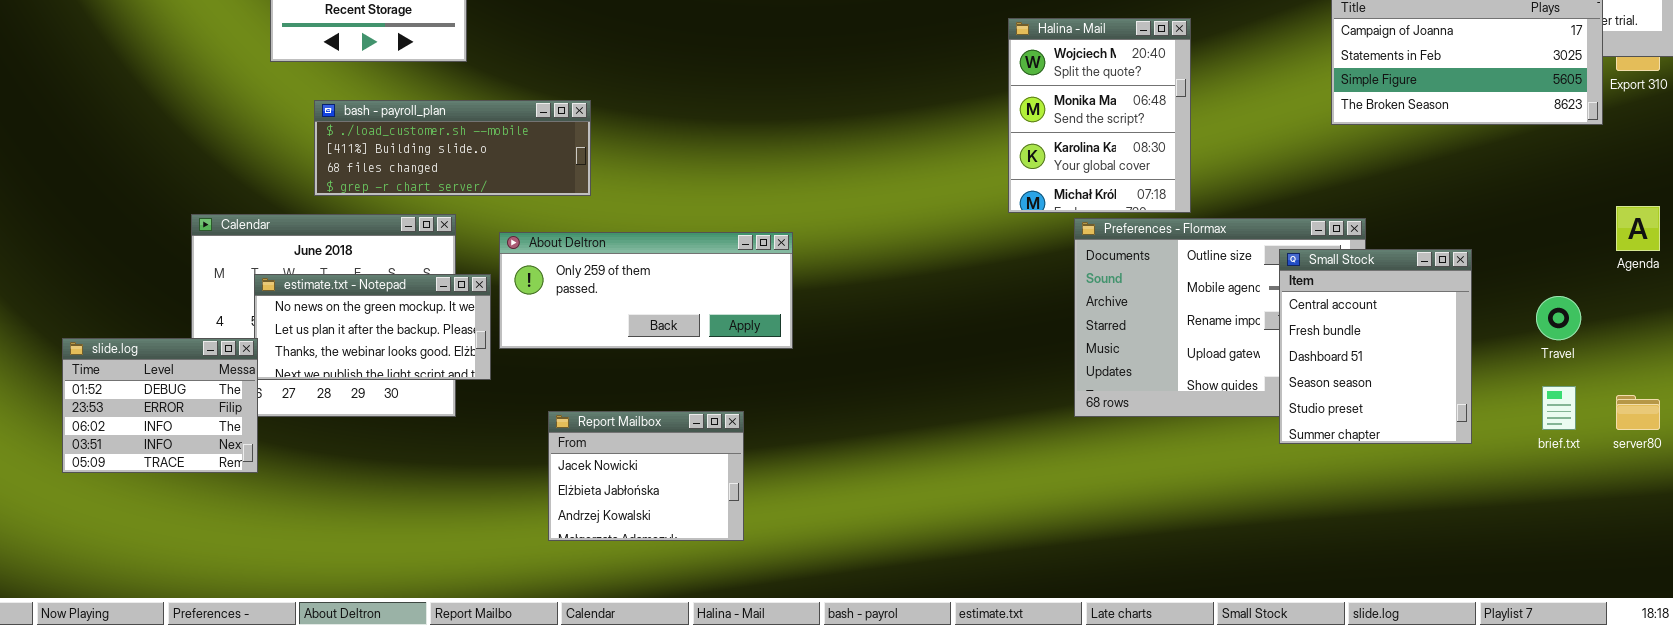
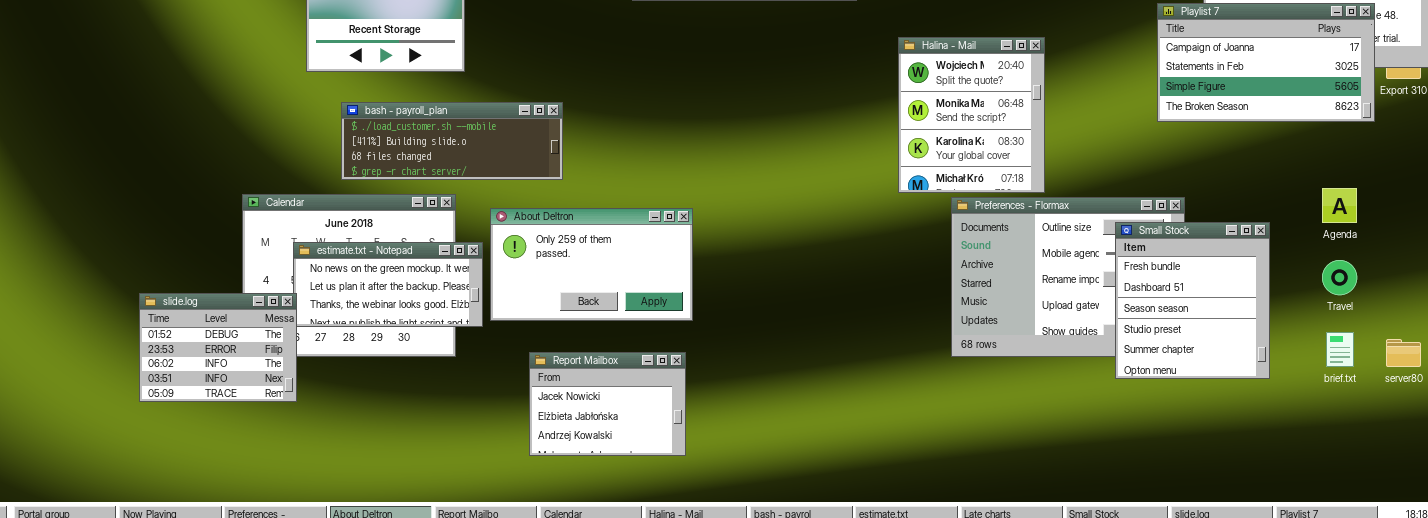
Agenda: [1616,206,1660,251] -> [1322,188,1357,223], moved
About Deltron: [499,232,793,349] -> [490,208,693,321], resized
Small Stock: [1279,249,1472,444] -> [1115,222,1270,379], scrolled down 1 row

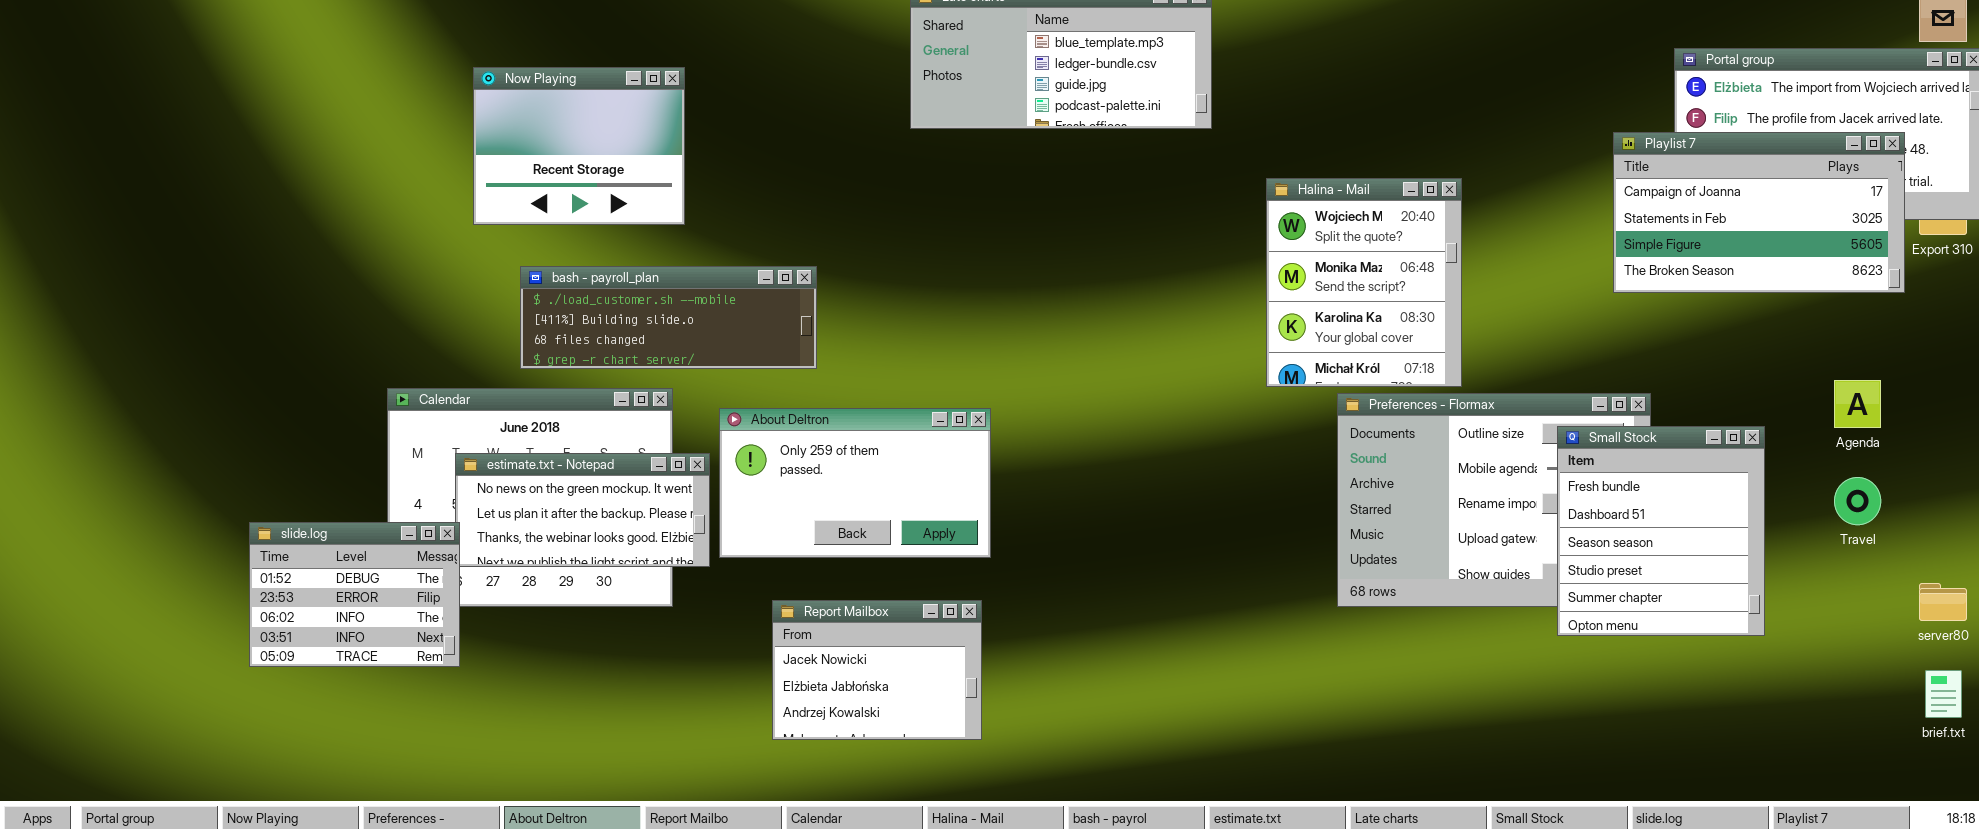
brief.txt: [1326,332,1354,367] -> [1925,670,1962,718], moved

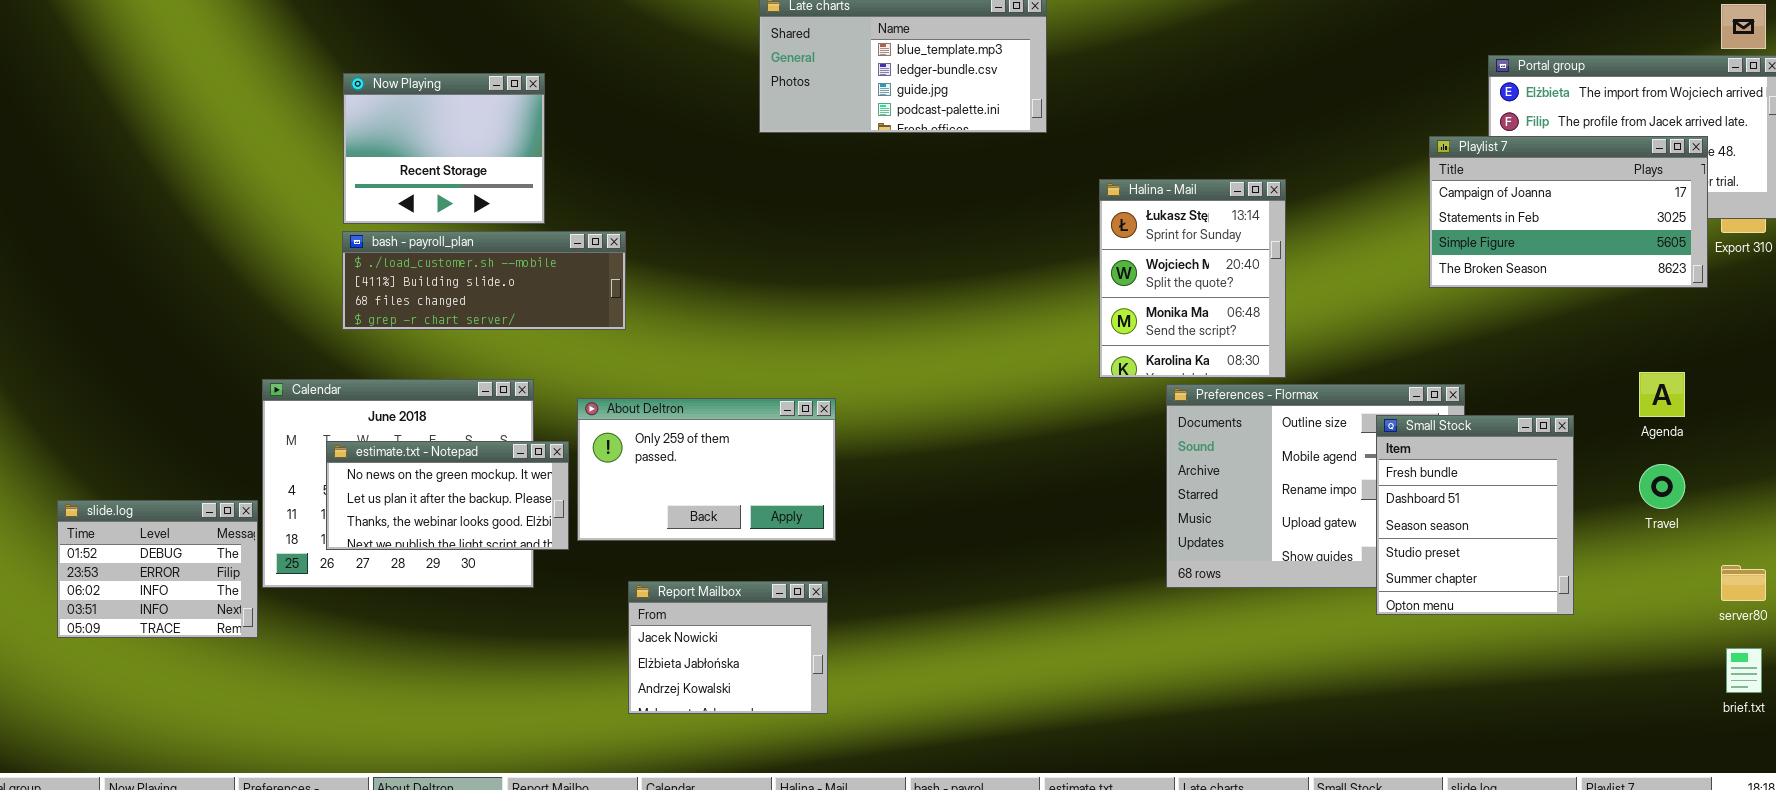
Halina - Mail: [1266,178,1462,387] -> [1099,179,1286,378], scrolled up 1 row
bash - payroll_plan: [520,266,817,369] -> [342,231,626,330], moved
slide.log: [249,522,460,667] -> [57,500,258,638], moved

